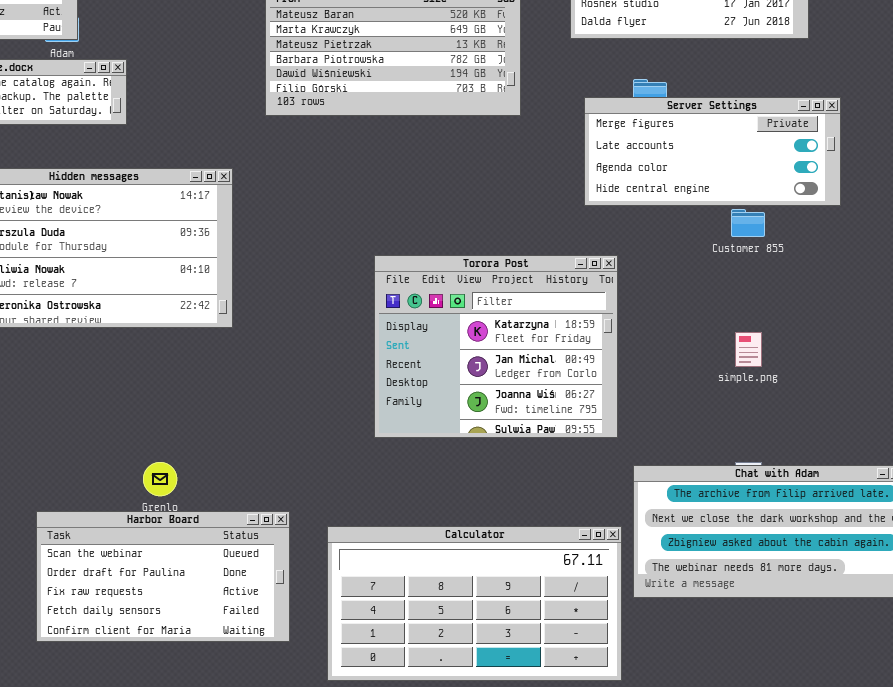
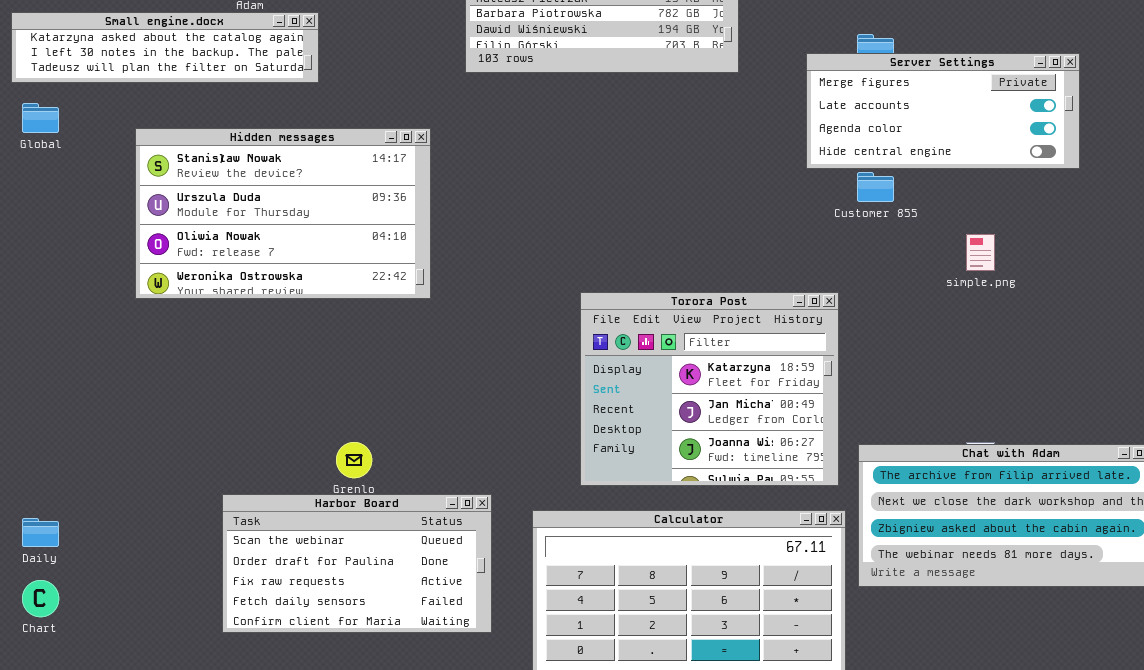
Customer 855: [731,209,765,237] -> [857,172,894,202], moved
Torora Post: [374,255,618,438] -> [580,292,839,486], moved
simple.png: [735,332,762,367] -> [966,234,995,271], moved

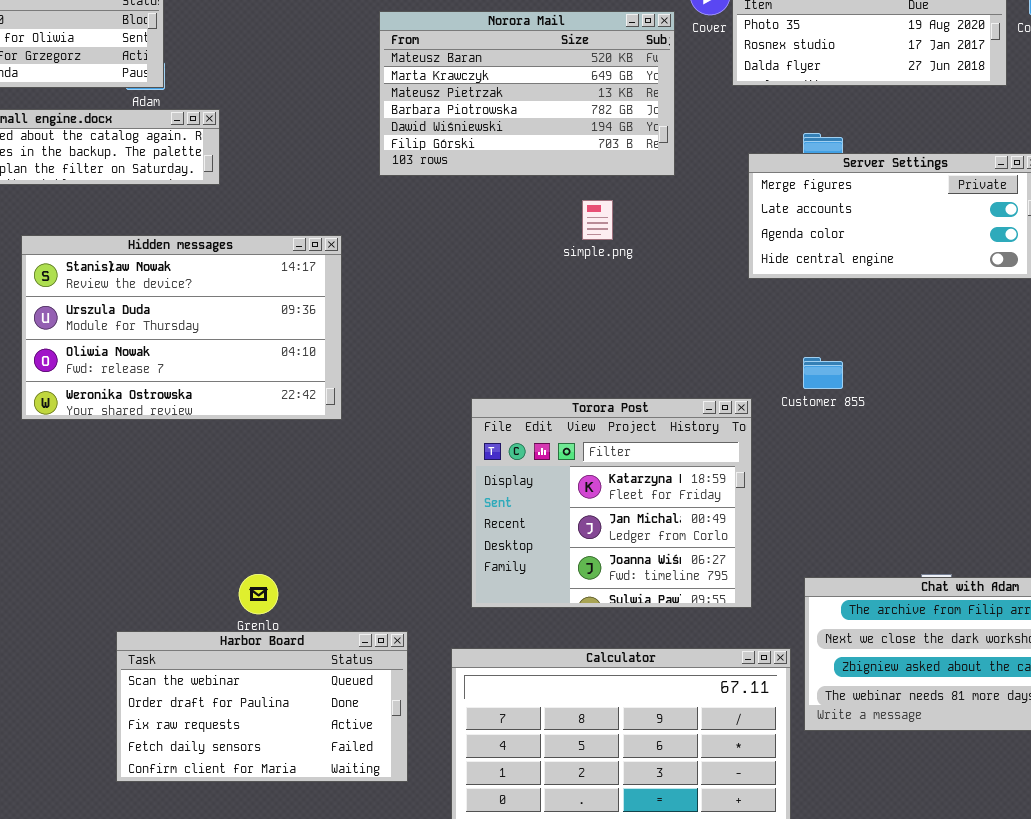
Customer 855: [857,172,894,202] -> [803,357,843,389], moved
simple.png: [966,234,995,271] -> [582,200,613,240], moved
Torora Post: [580,292,839,486] -> [471,398,752,608], moved

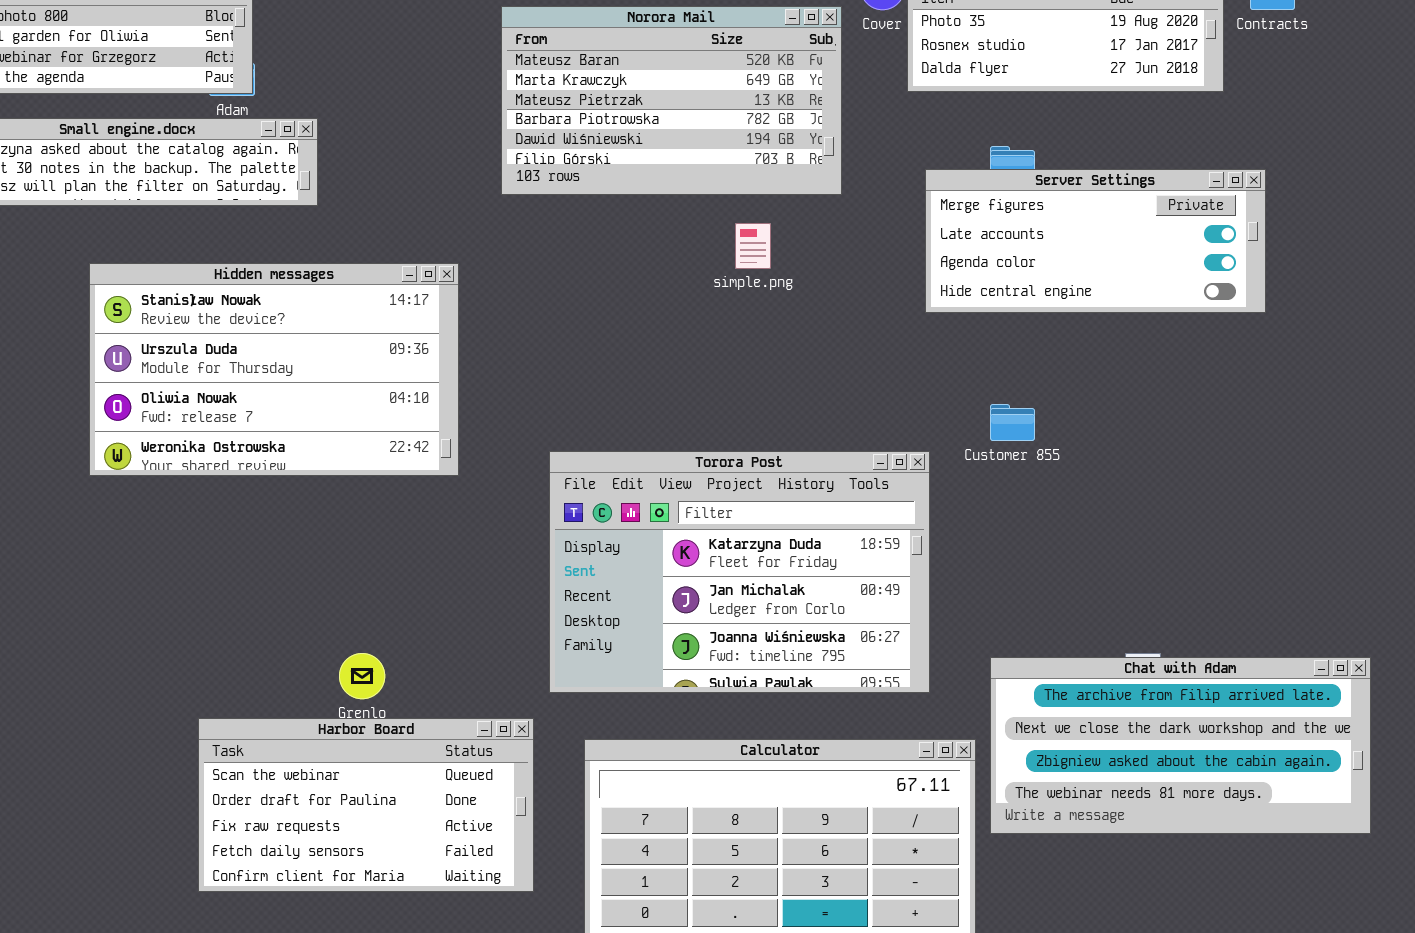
Torora Post: [471,398,752,608] -> [549,451,930,693], resized

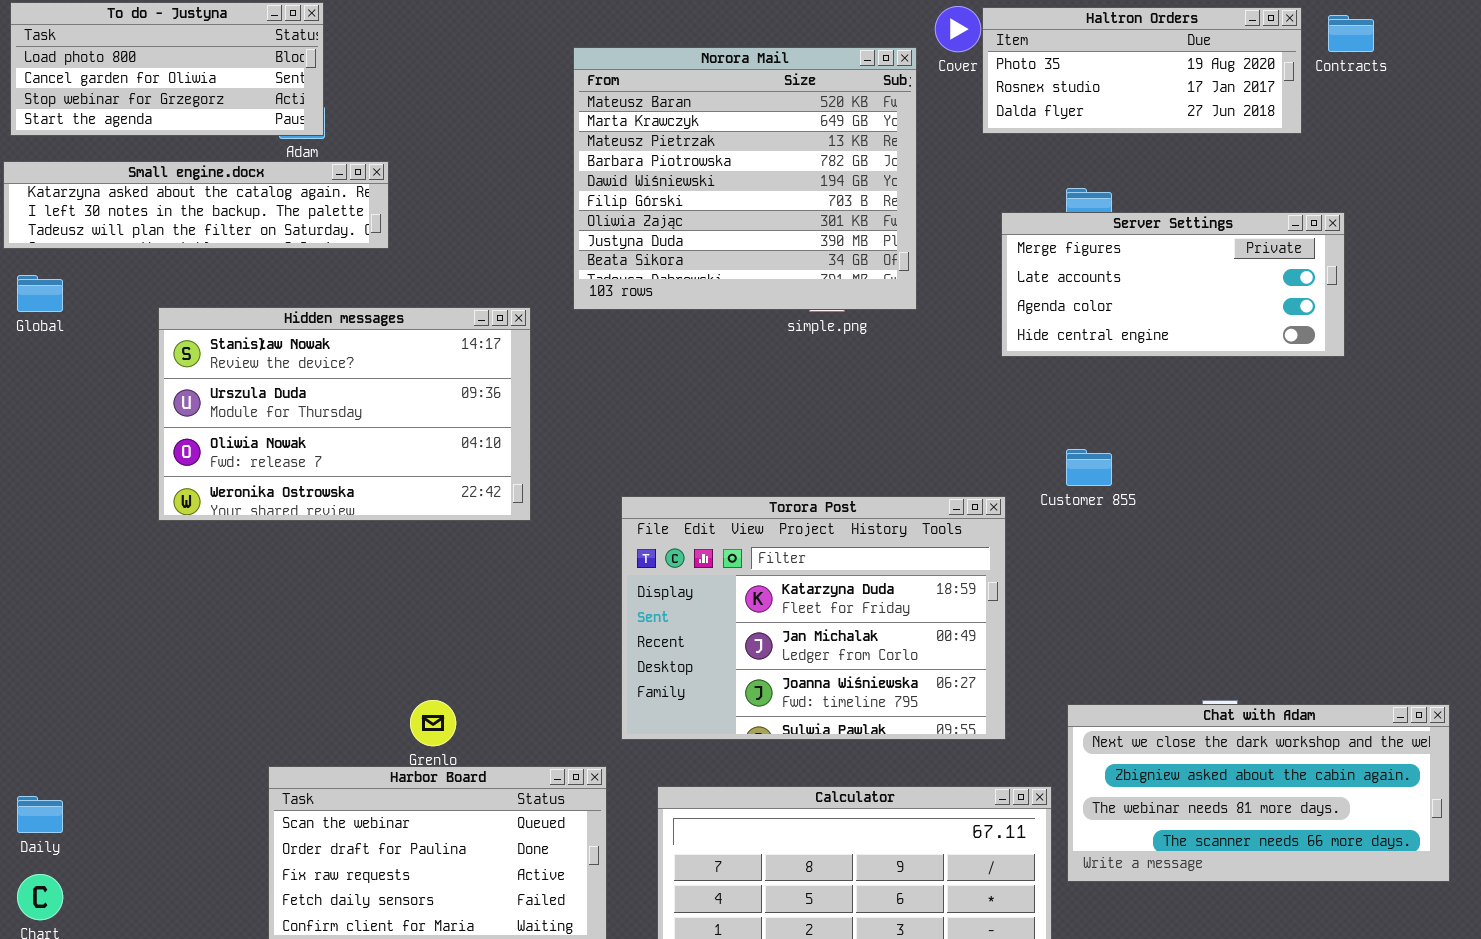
Norora Mail: [501,6,842,195] -> [573,47,917,310], resized
Chat with Adam: [990,657,1371,834] -> [1067,704,1450,882], scrolled down 1 row

